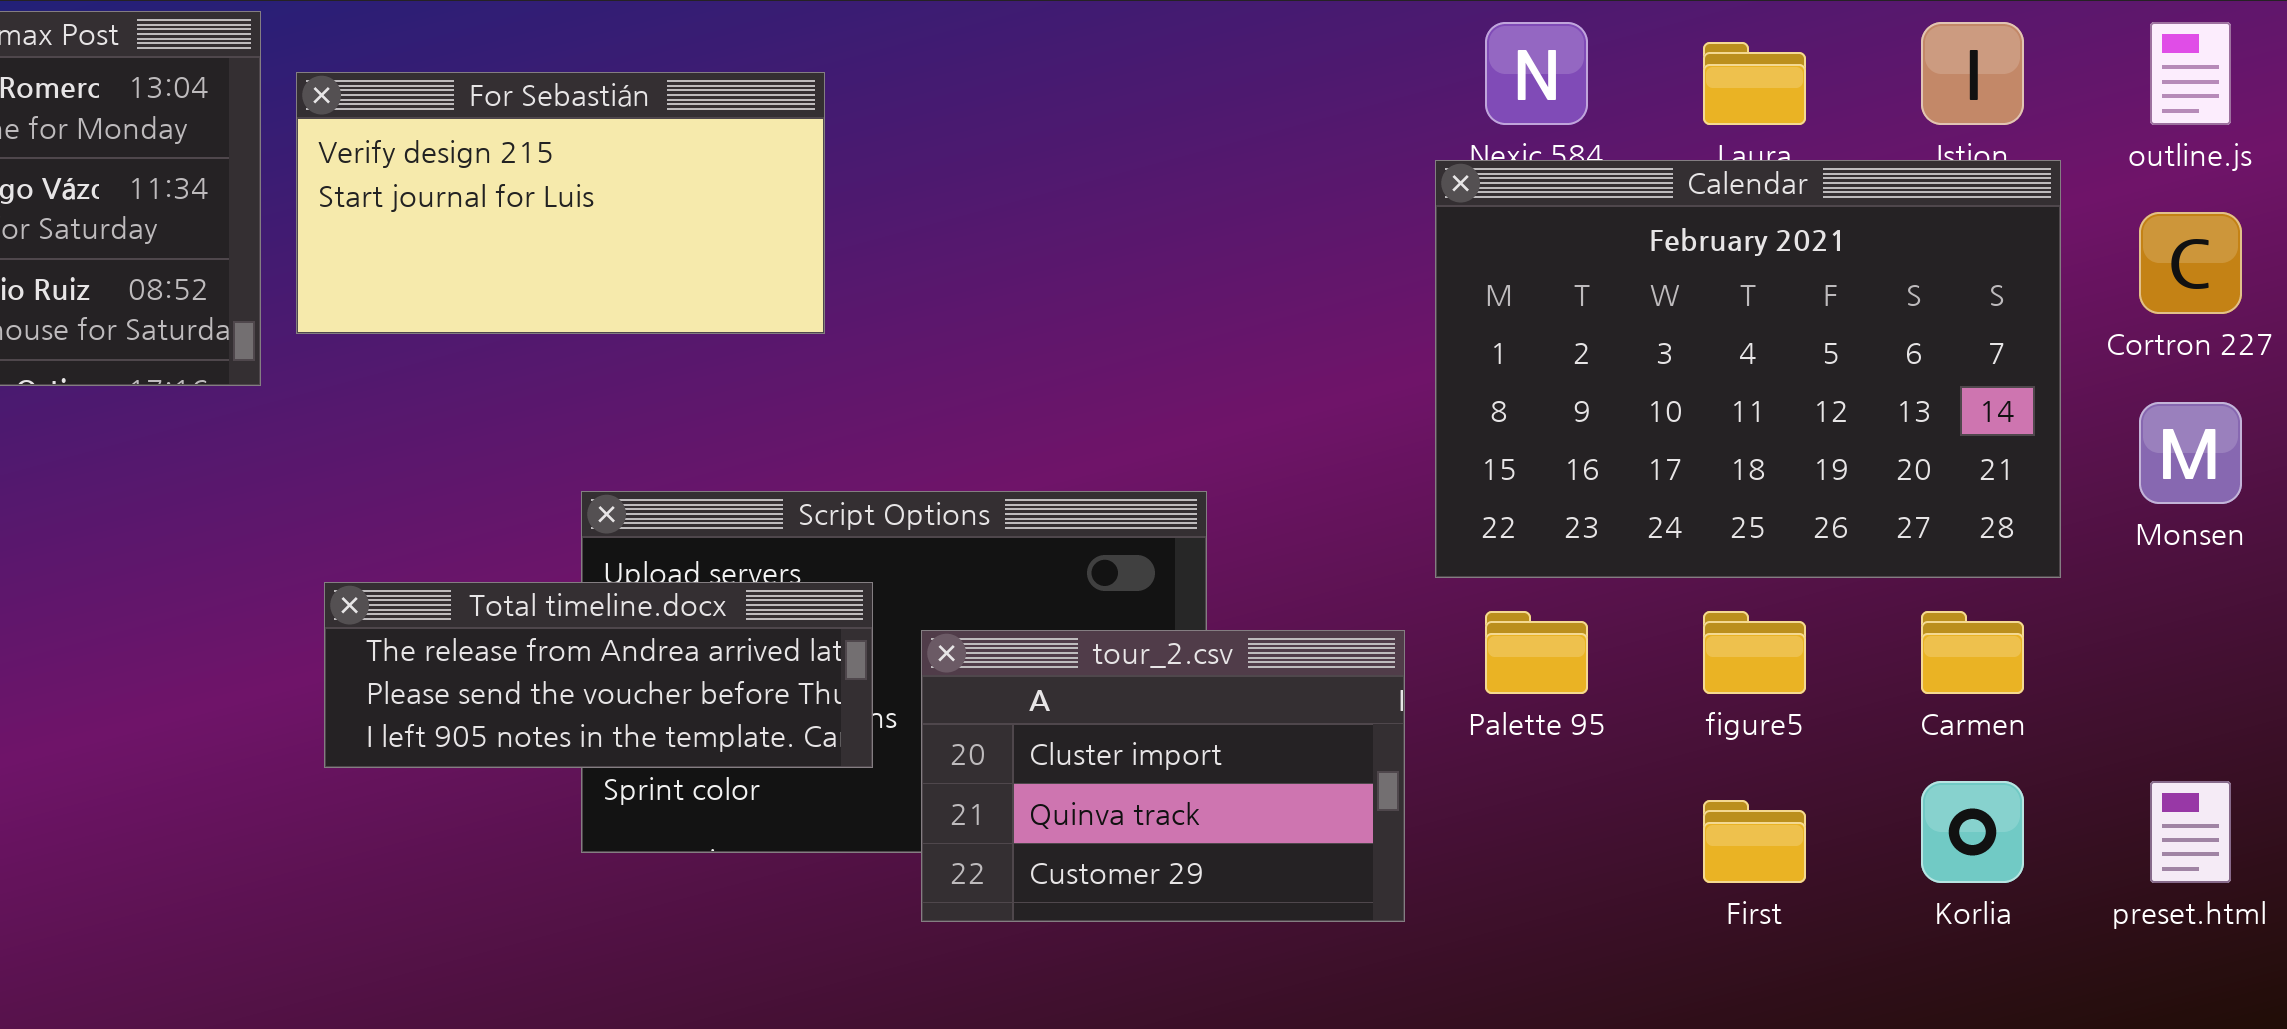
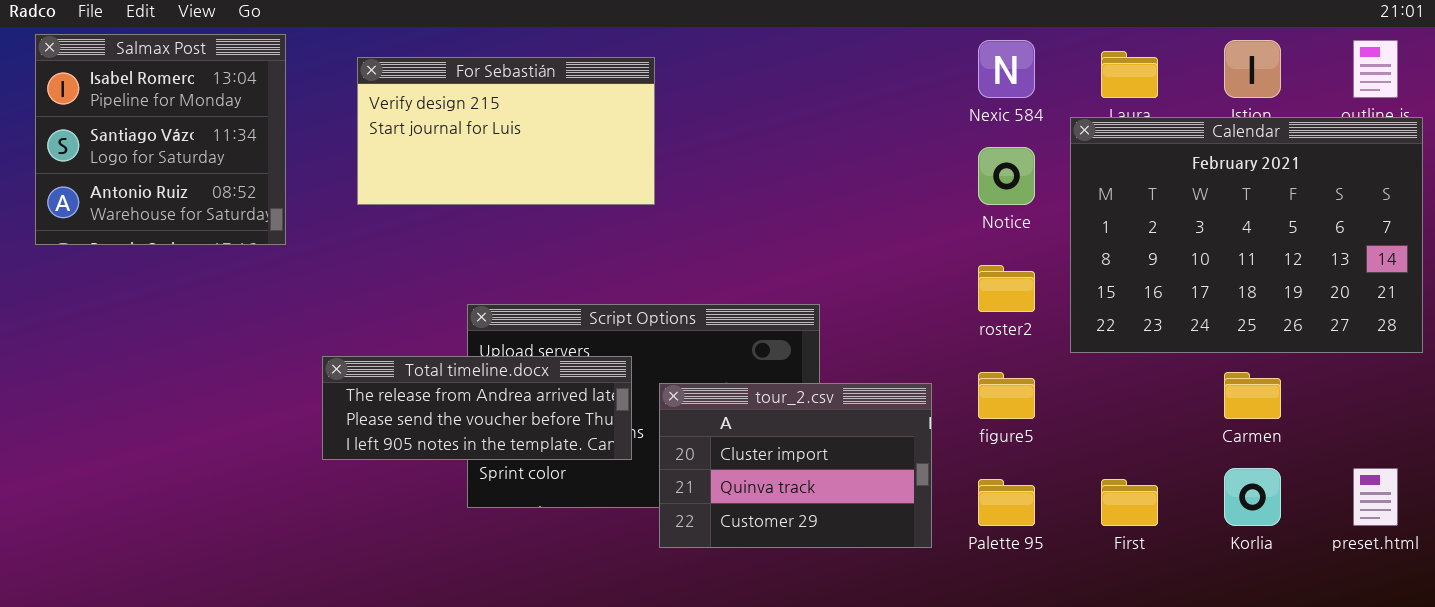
For Sebastián: [296,72,825,334] -> [357,57,655,205], moved
Calendar: [1435,160,2061,578] -> [1070,117,1423,353], moved
Palette 95: [1485,611,1588,694] -> [978,479,1035,526], moved
figure5: [1703,611,1806,694] -> [978,372,1035,419], moved

